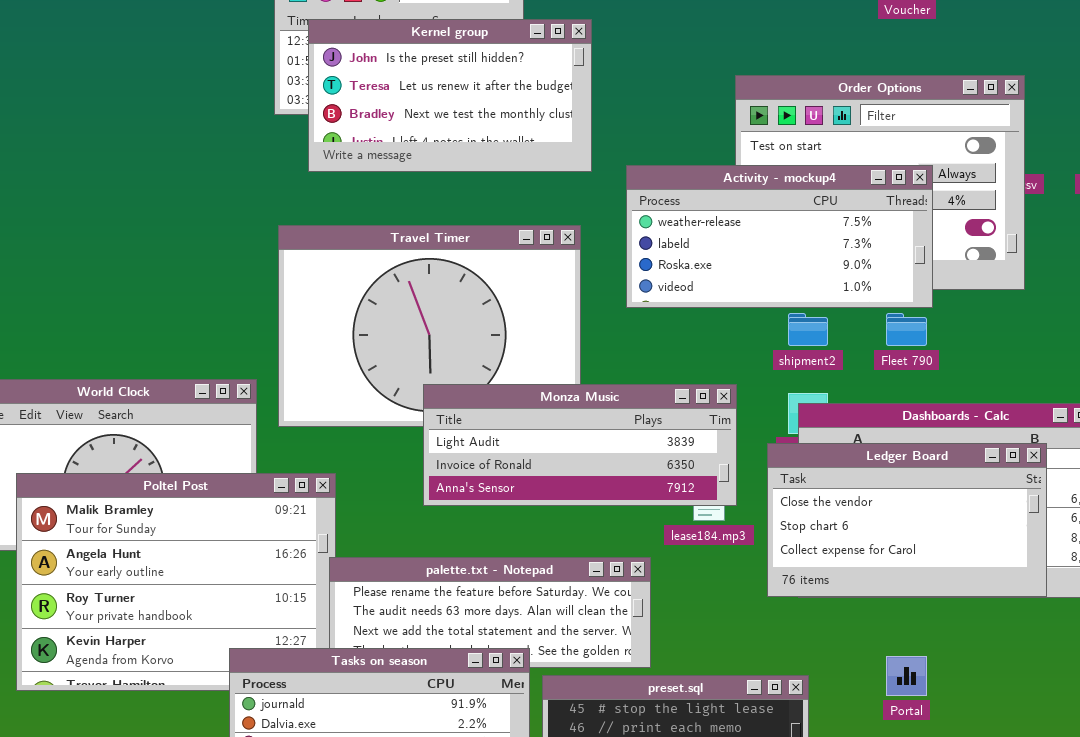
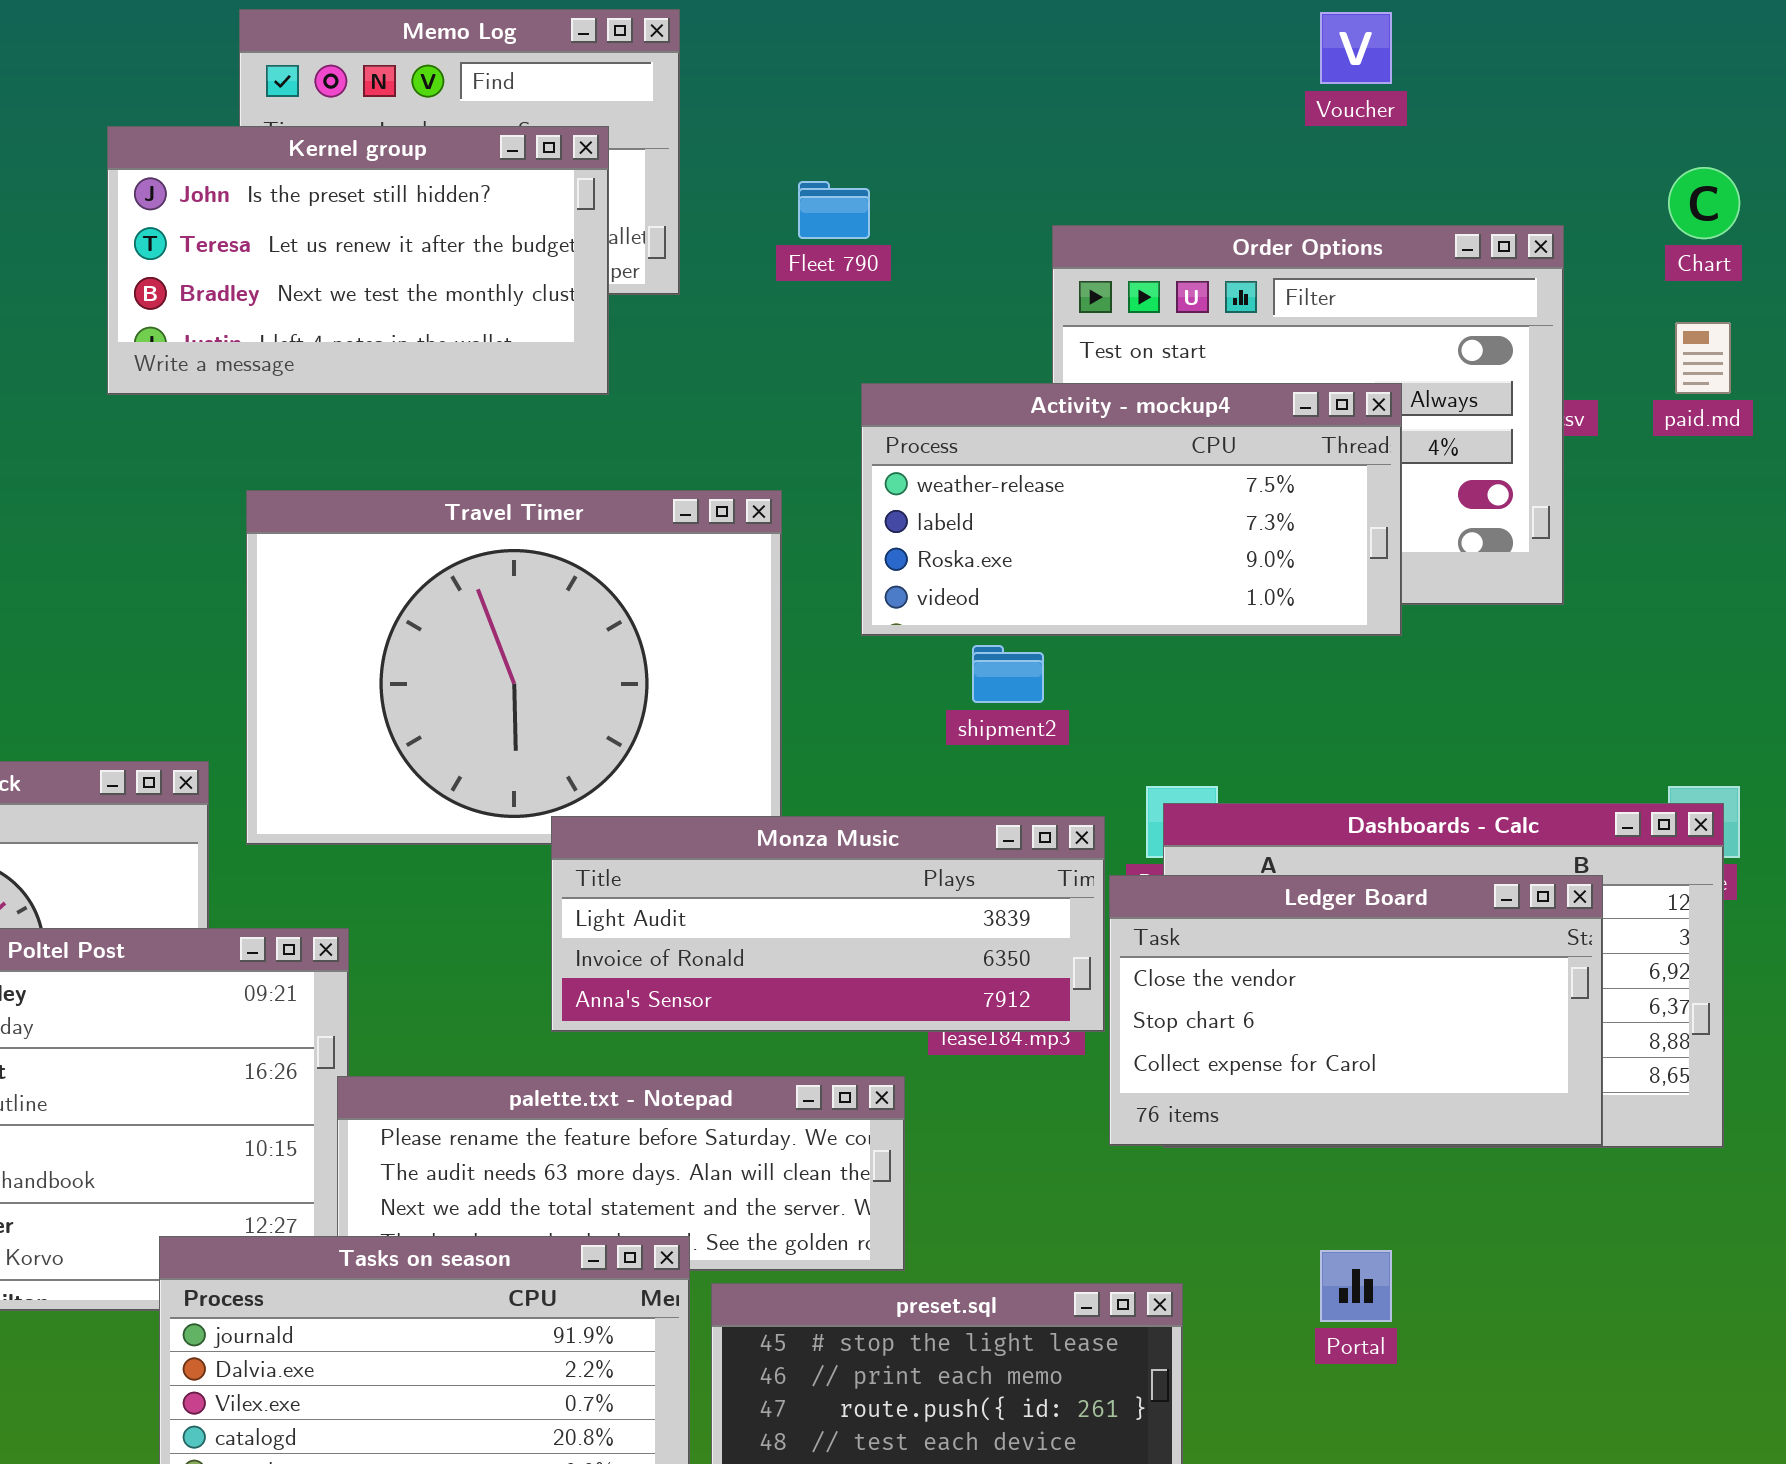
Kernel group: [308,19,592,172] -> [107,126,609,395], moved
shipment2: [788,313,828,346] -> [972,645,1044,703], moved
Fleet 790: [886,313,927,346] -> [798,181,870,239], moved
Monza Music: [423,384,737,506] -> [551,816,1105,1032], moved

